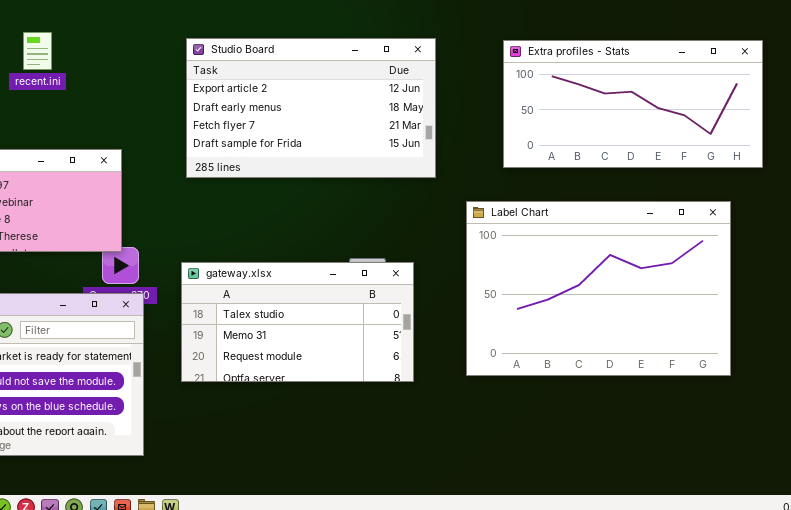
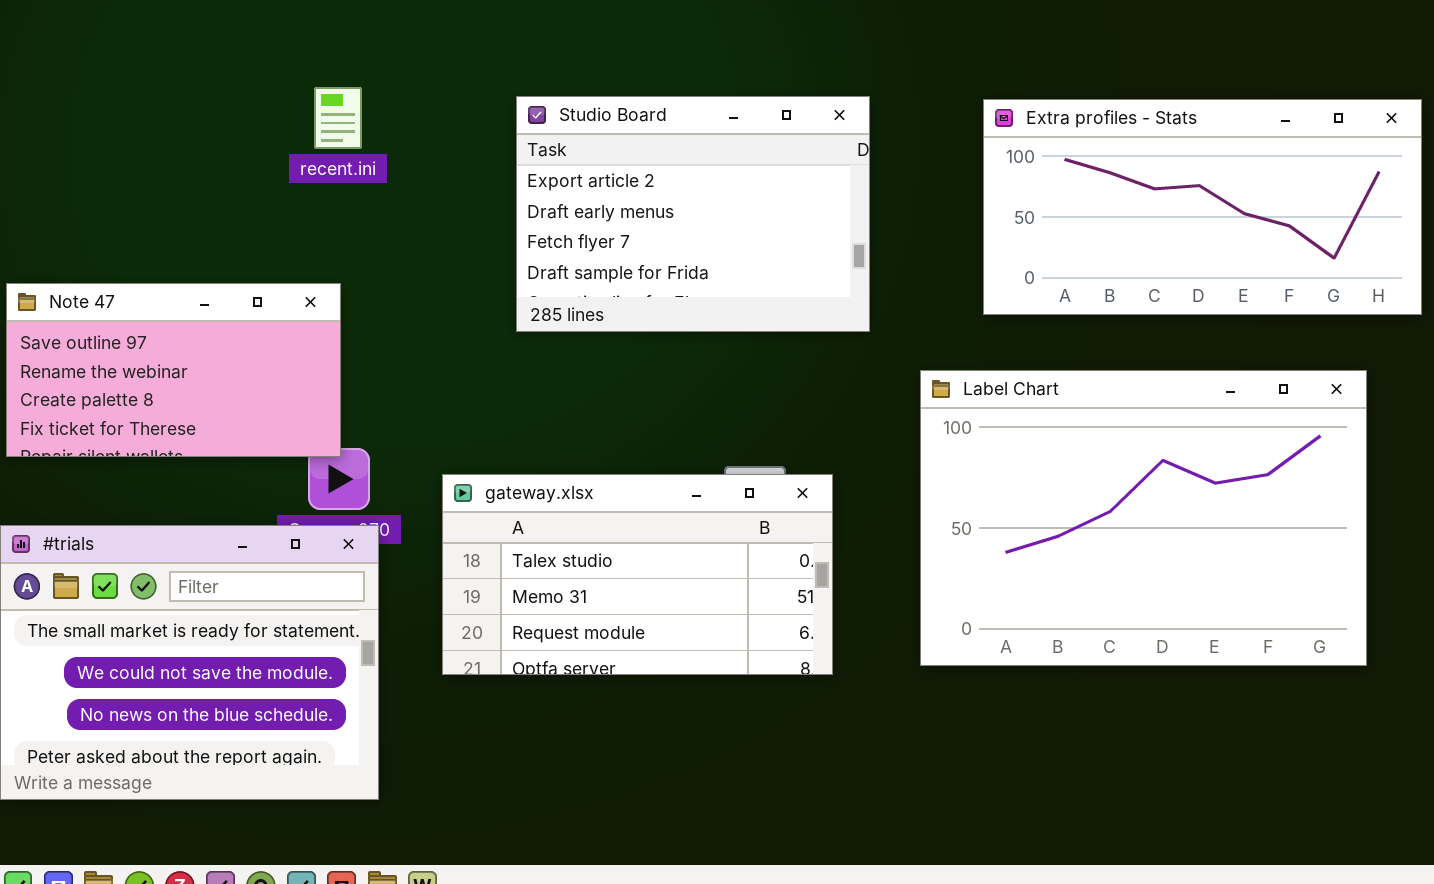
recent.ini: [23,32,52,70] -> [314,87,362,149], moved
Studio Board: [186,38,436,178] -> [516,96,870,332], resized

